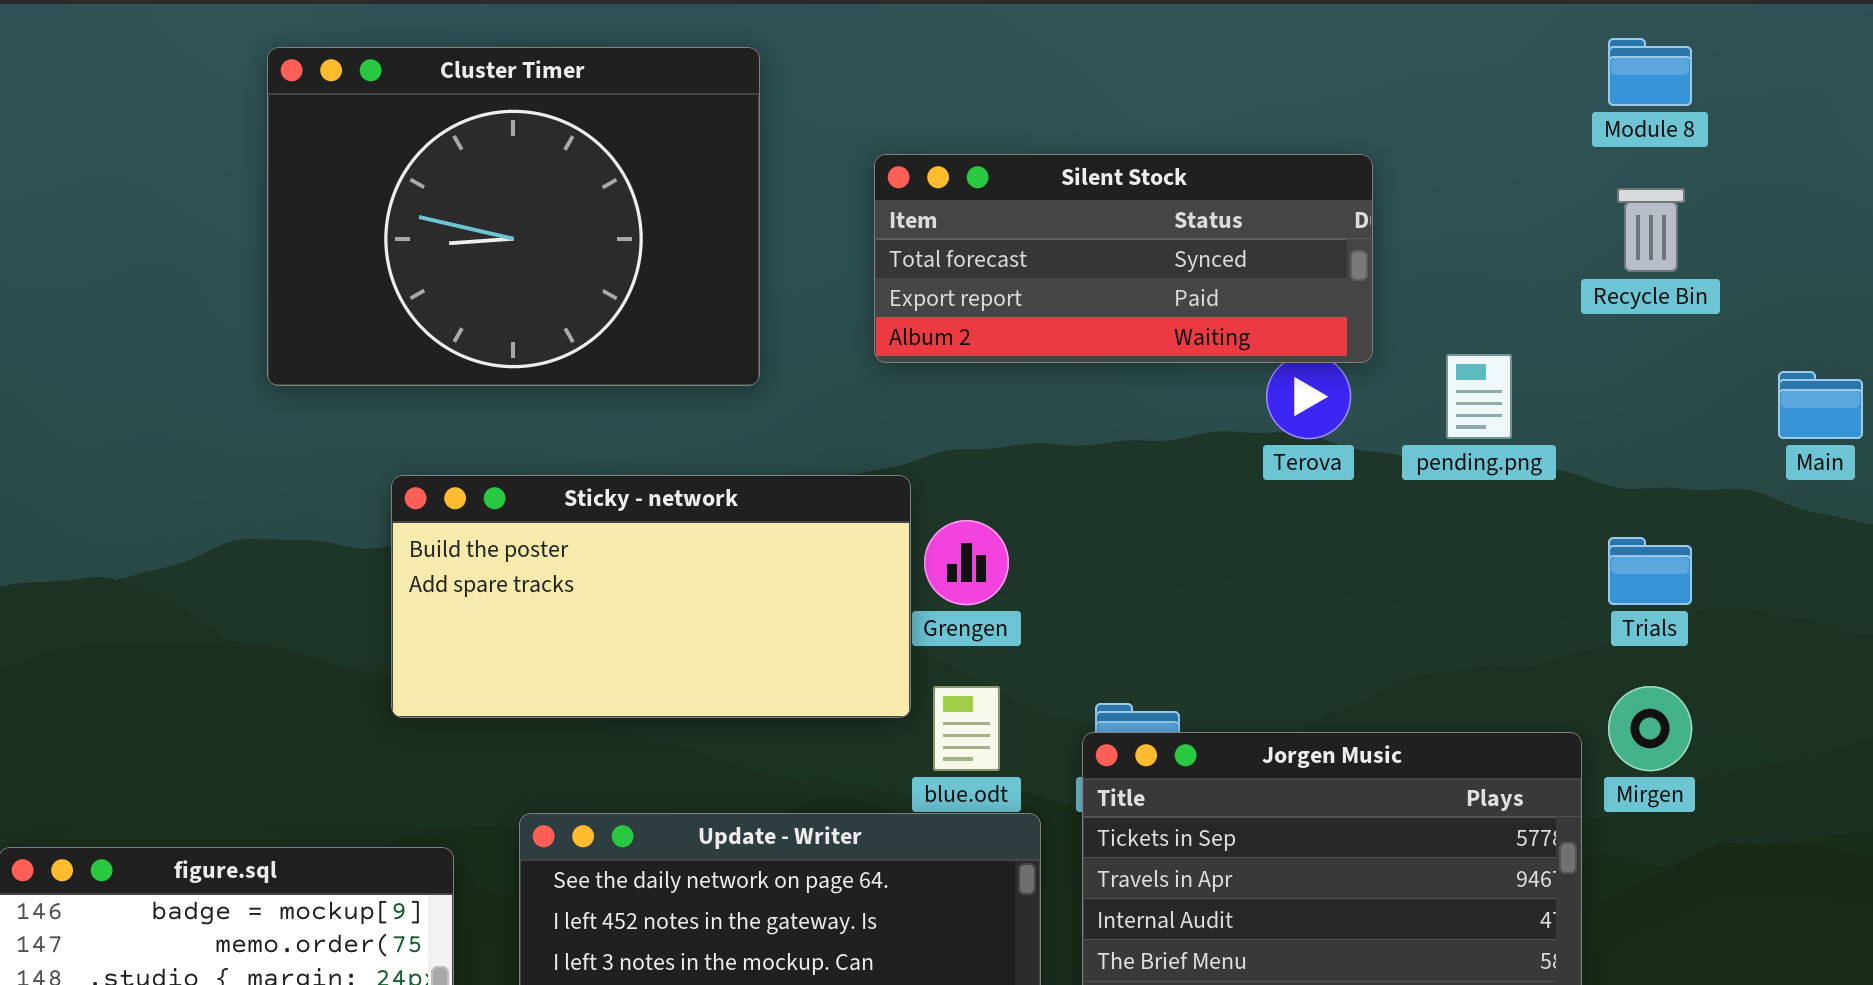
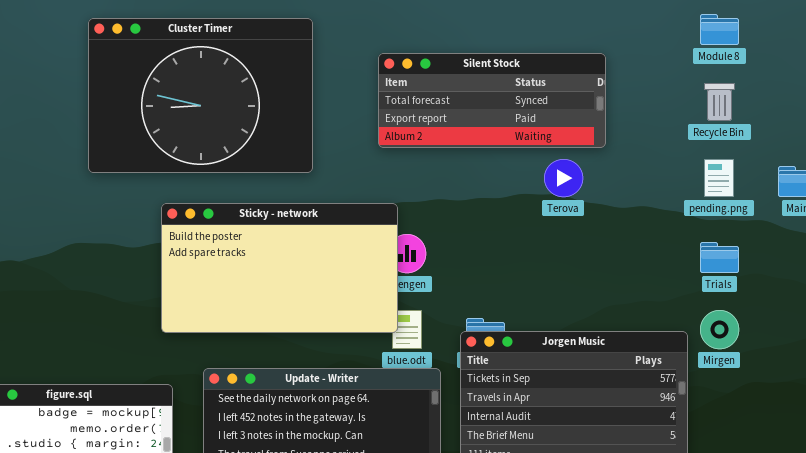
Silent Stock: [874,154,1373,363] -> [378,53,606,148], moved
pending.png: [1446,354,1512,439] -> [704,159,734,197], moved
Sticky - network: [391,475,911,718] -> [161,203,398,333], moved, resized

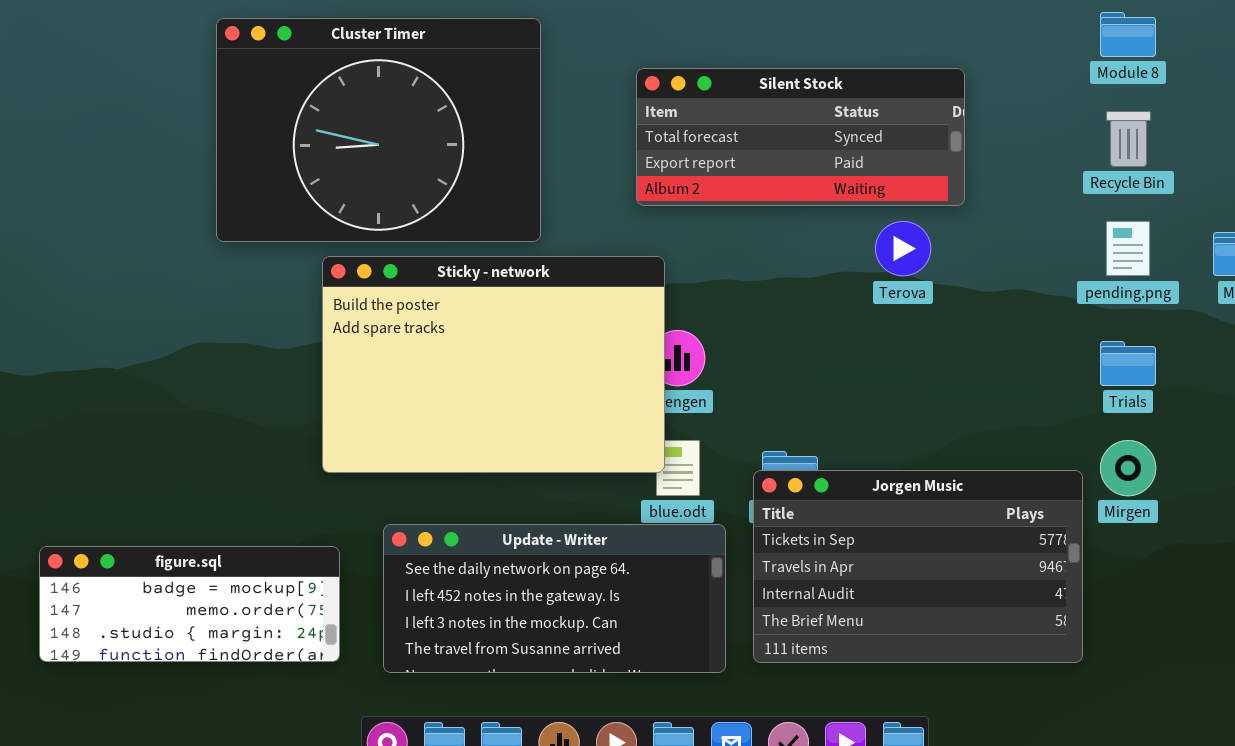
Sticky - network: [161,203,398,333] -> [322,256,665,473], resized

